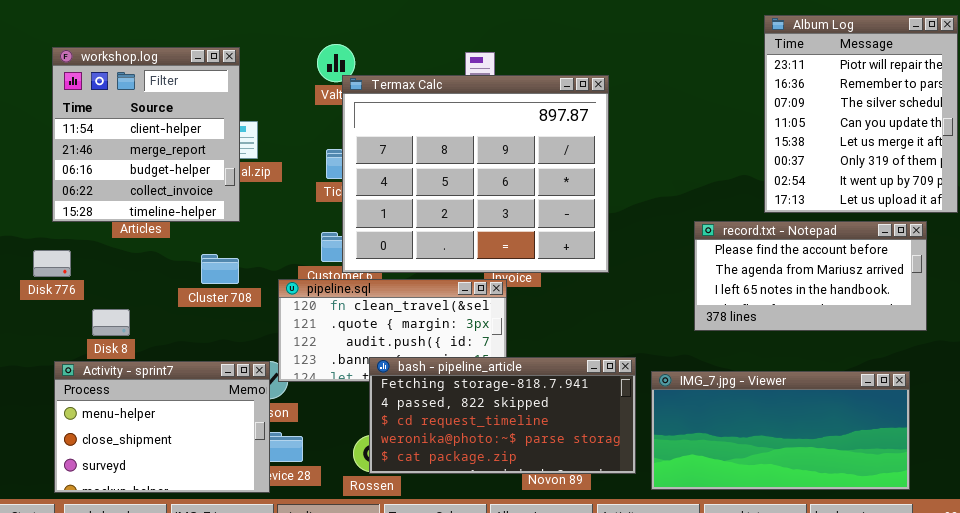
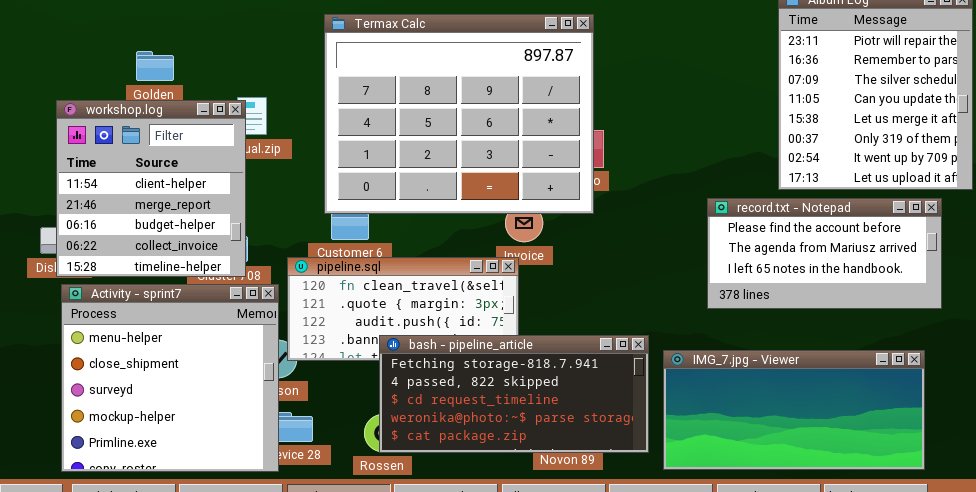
workshop.log: [52,47,240,222] -> [56,100,246,277], moved
Termax Calc: [342,75,609,273] -> [324,14,594,214], moved
Activity - sprint7: [54,361,270,493] -> [61,284,279,472], resized

